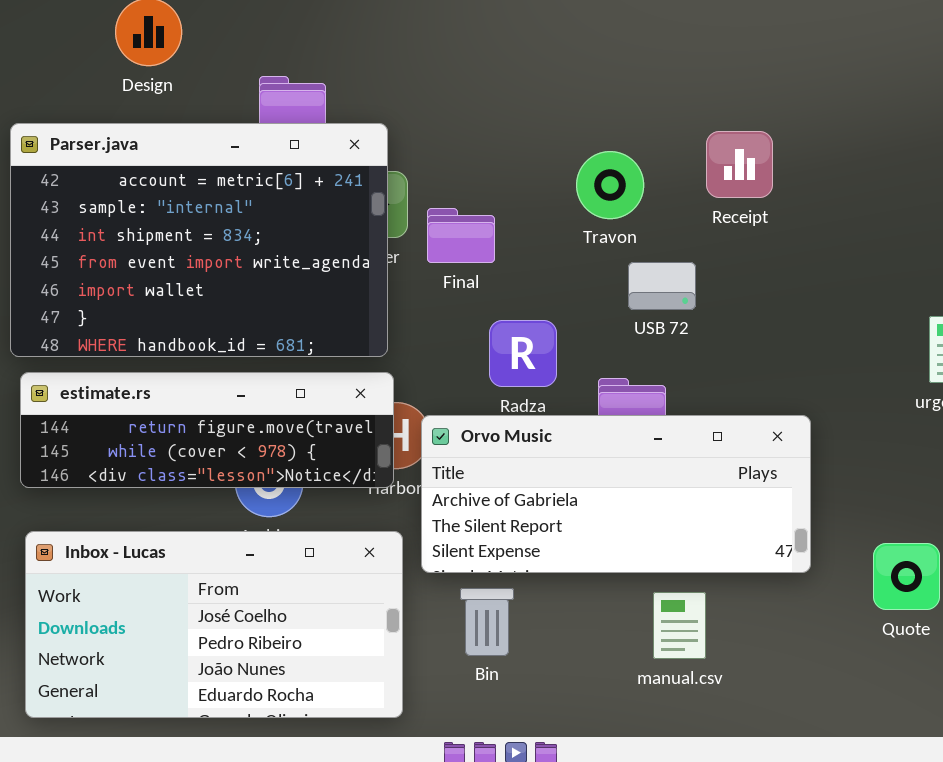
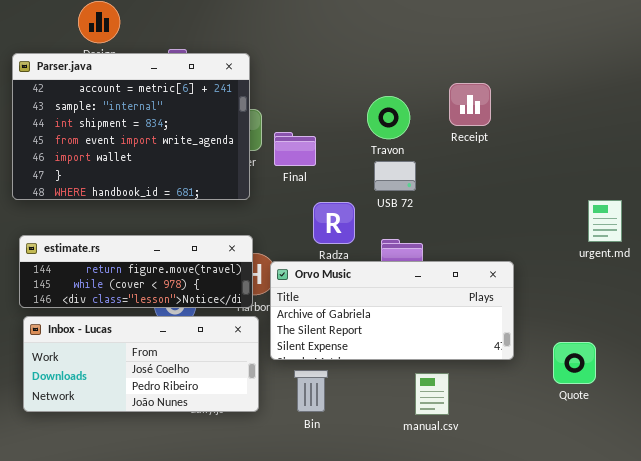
Parser.java: [10,123,388,357] -> [12,53,250,200], moved
USB 72: [628,262,696,310] -> [374,161,416,191], moved
Inbox - Lucas: [25,531,403,718] -> [23,316,259,412], moved, resized

